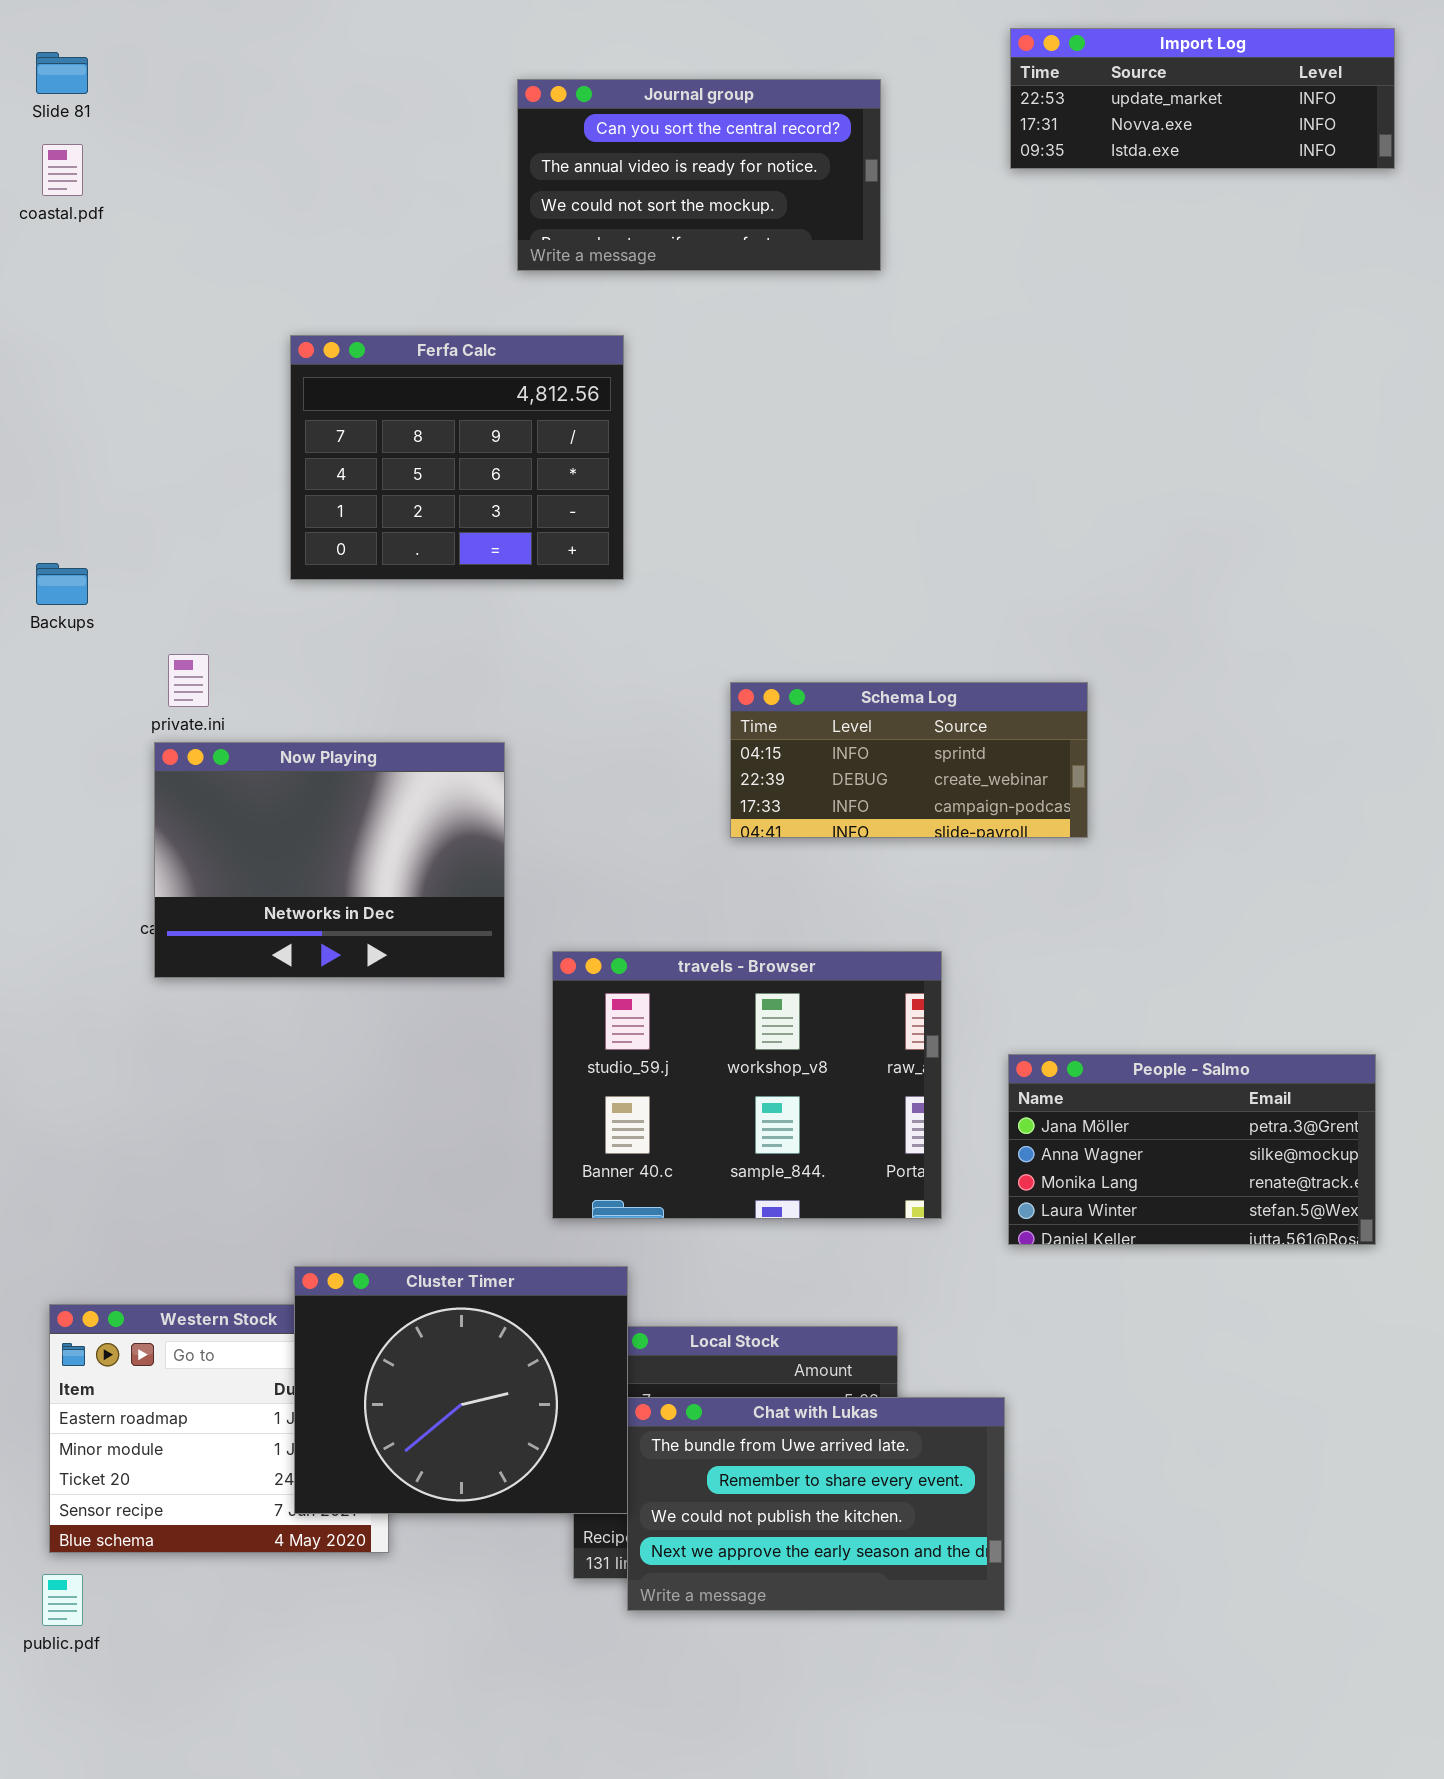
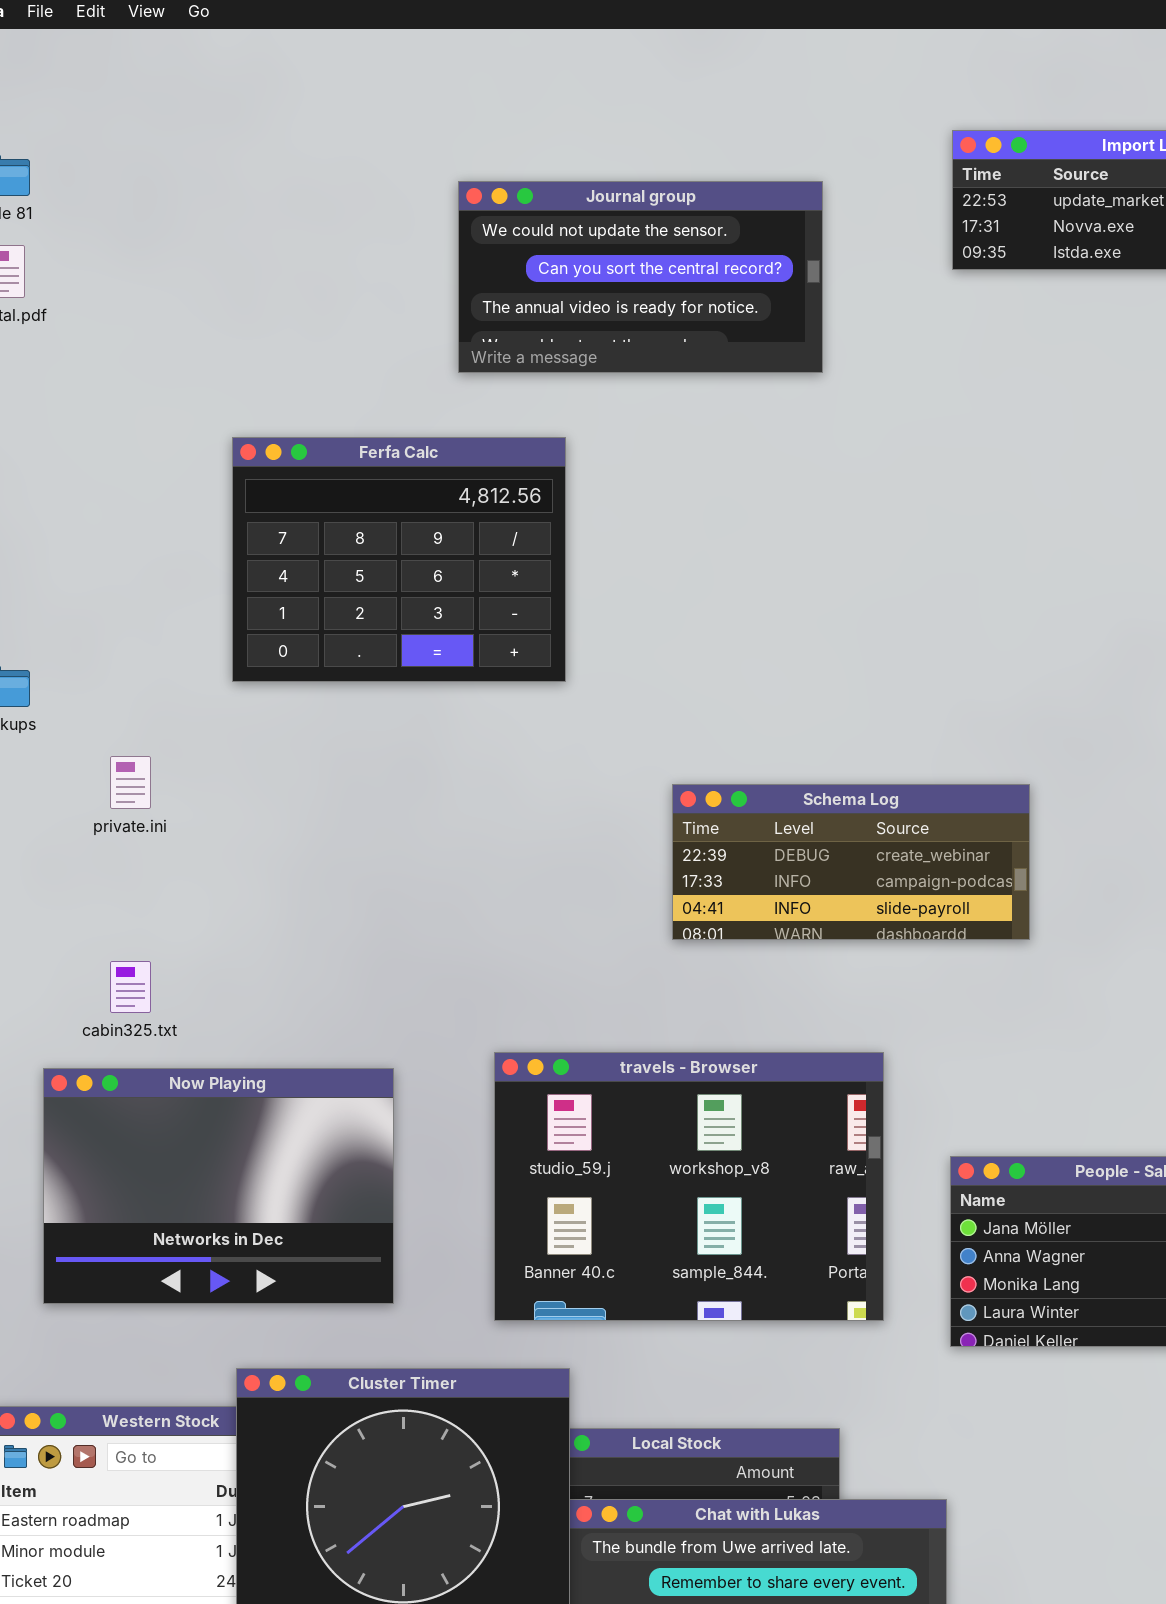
Journal group: [517,79,881,271] -> [458,181,823,373], scrolled up 1 row
Schema Log: [730,682,1088,838] -> [672,784,1030,940], scrolled down 1 row
Now Playing: [154,742,505,978] -> [43,1068,394,1304], moved

